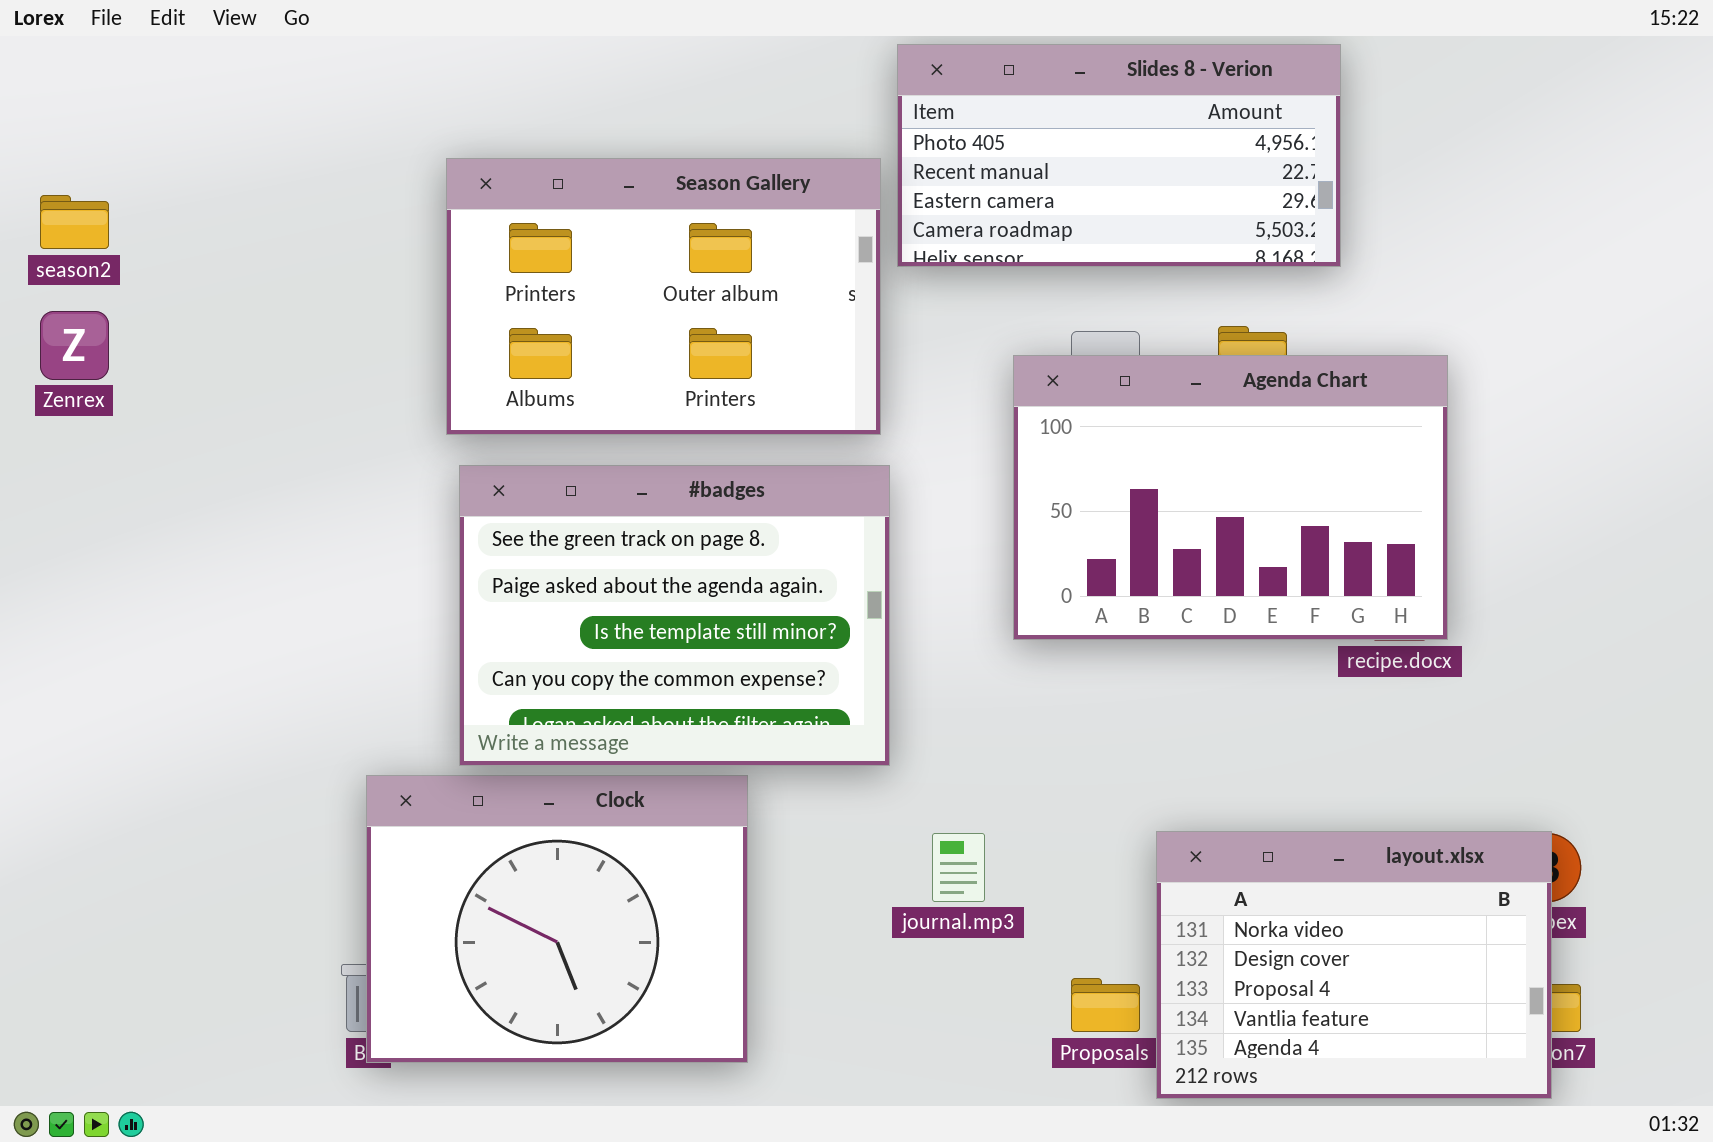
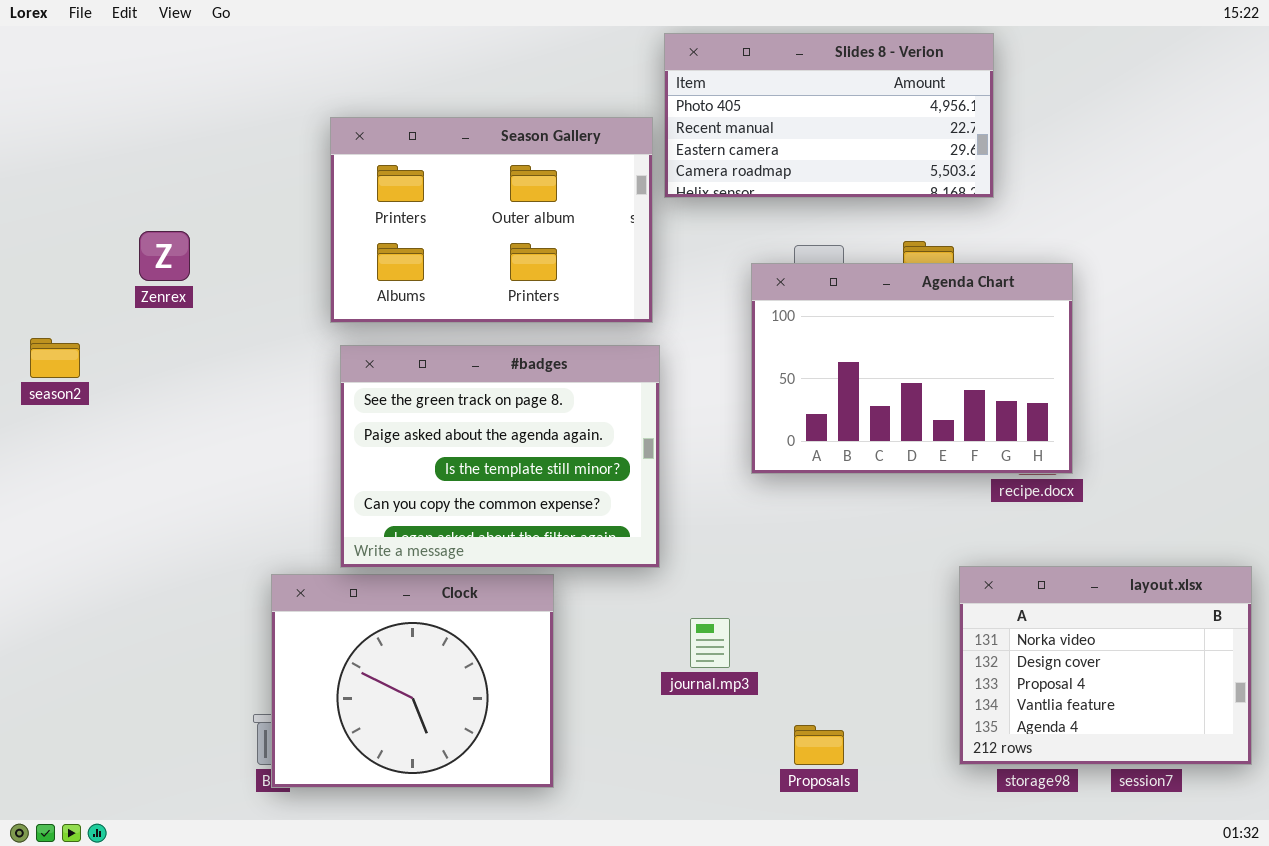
season2: [40,195,109,249] -> [30,338,80,378], moved
Zenrex: [40,311,109,380] -> [139,231,190,281], moved
layout.xlsx: [1156,831,1552,1099] -> [959,566,1252,765], moved

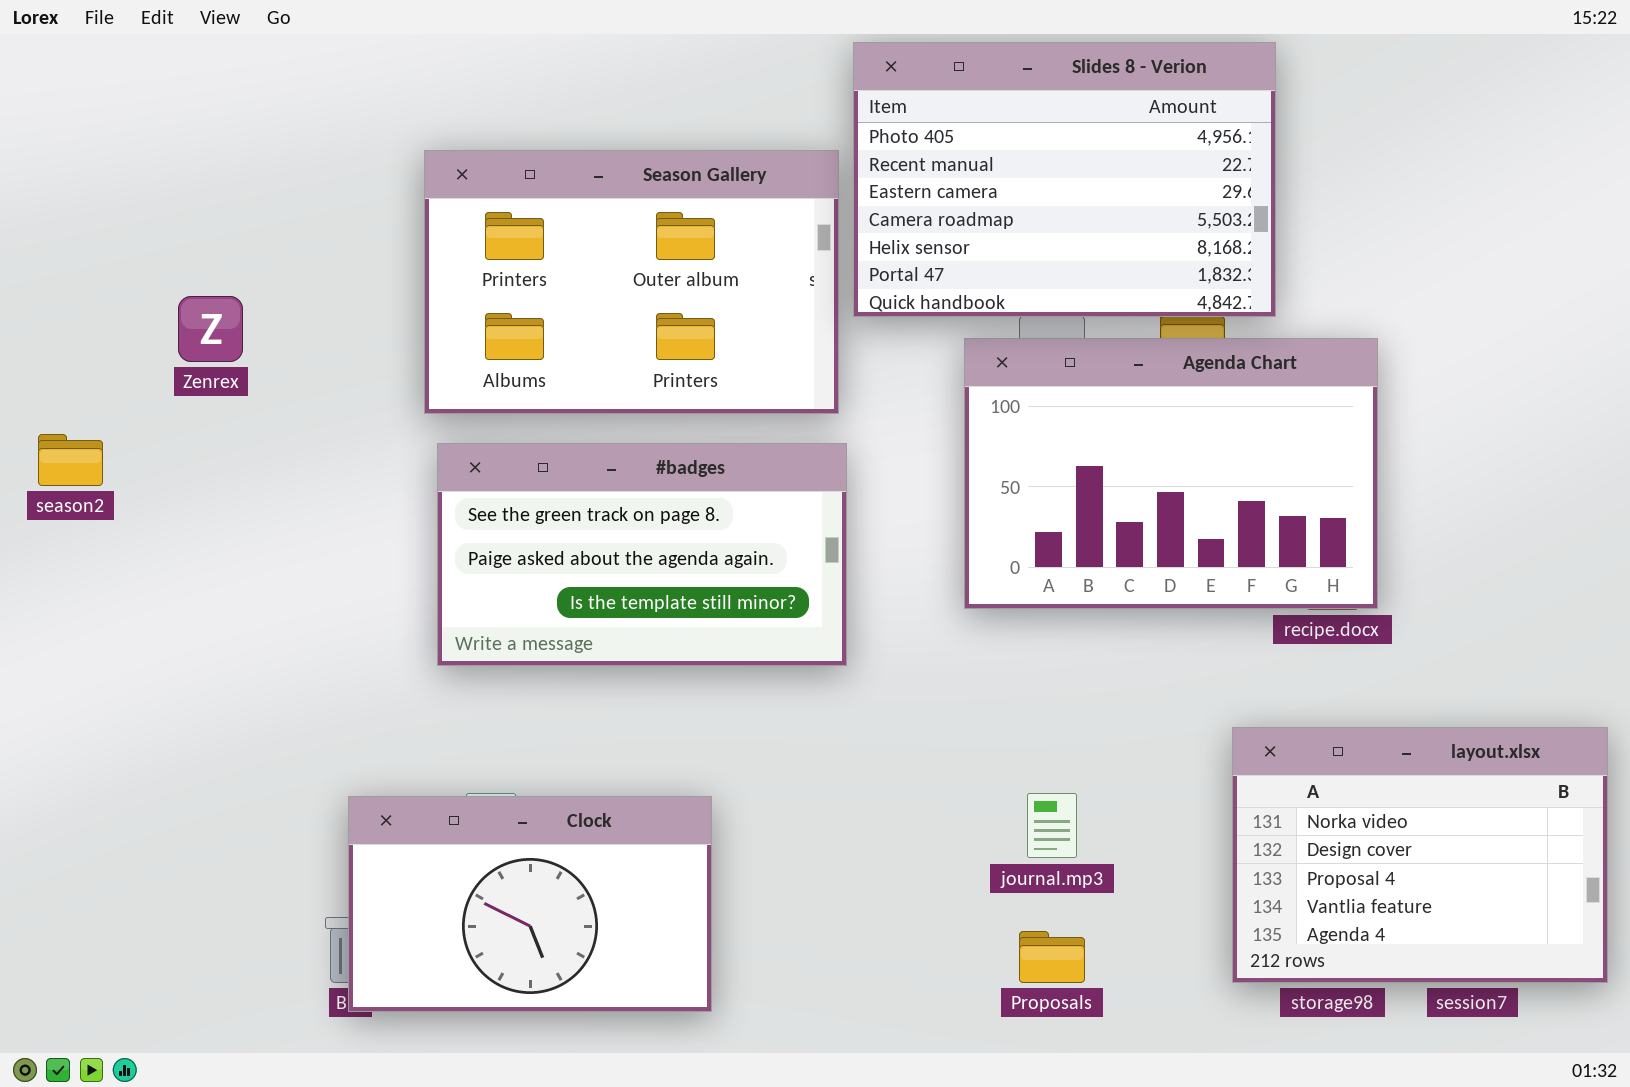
Slides 8 - Verion: [664,33,994,198] -> [853,42,1276,317], resized
#badges: [340,345,660,568] -> [437,443,847,666], resized
Clock: [271,574,554,788] -> [348,796,712,1012], resized
journal.mp3: [690,618,730,668] -> [1027,793,1077,858], moved

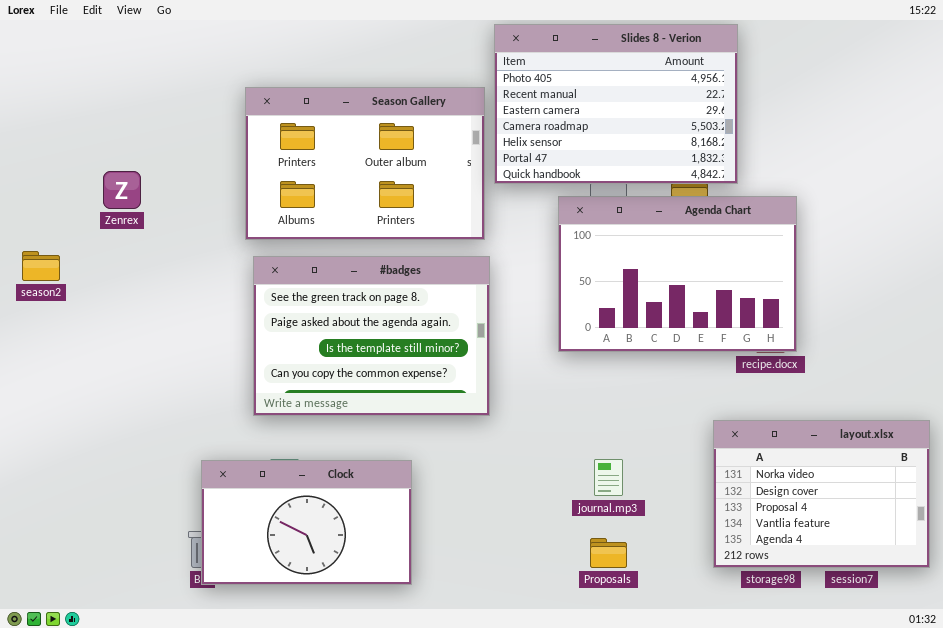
#badges: [437,443,847,666] -> [253,256,490,416], resized

